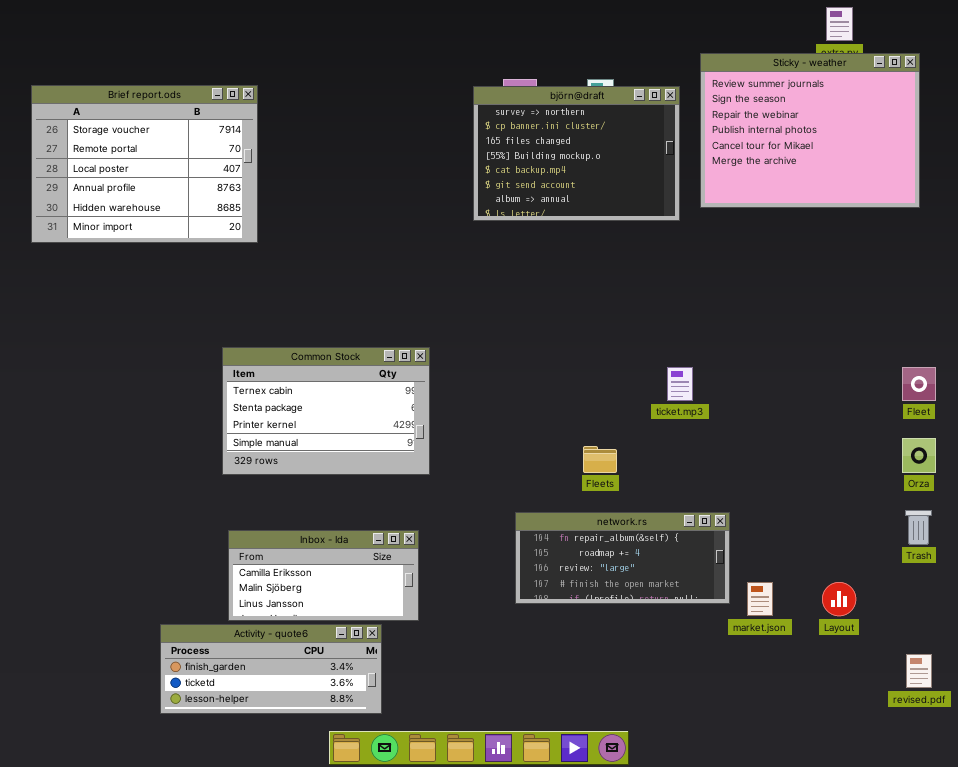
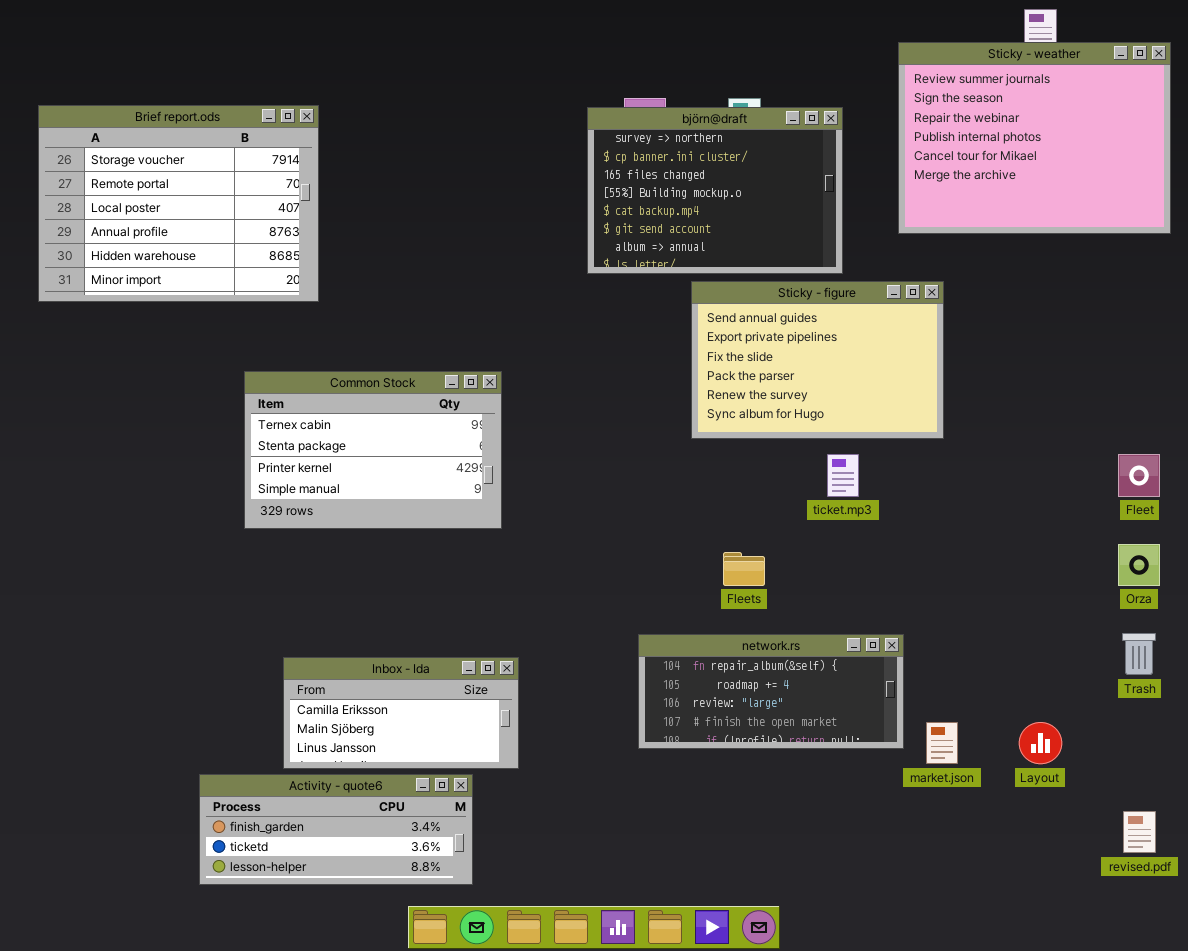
Sticky - weather: [700,53,920,208] -> [898,42,1171,234], moved
Sticky - figure: none -> [691,281,944,439], opened
Common Stock: [222,347,430,475] -> [244,371,502,529], moved

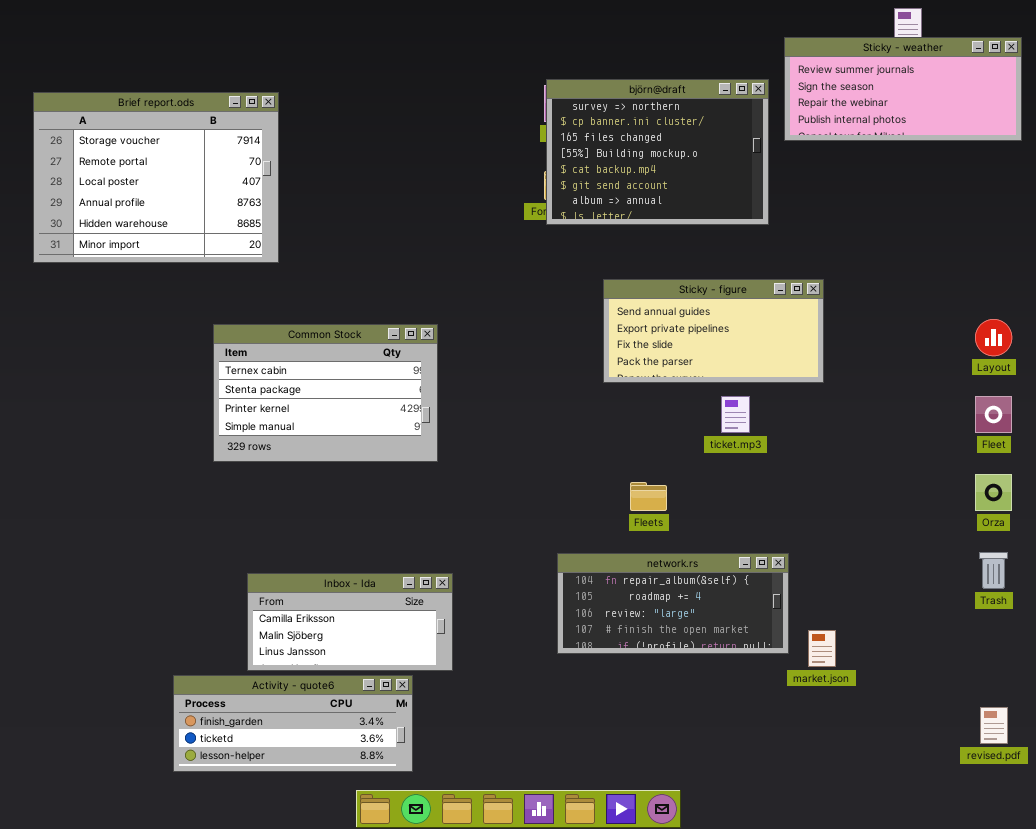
Sticky - weather: [898,42,1171,234] -> [784,37,1022,141], resized
björn@draft: [587,107,843,274] -> [546,79,769,225], moved
Sticky - figure: [691,281,944,439] -> [603,279,824,383], resized
Layout: [1019,722,1062,764] -> [975,319,1012,356], moved

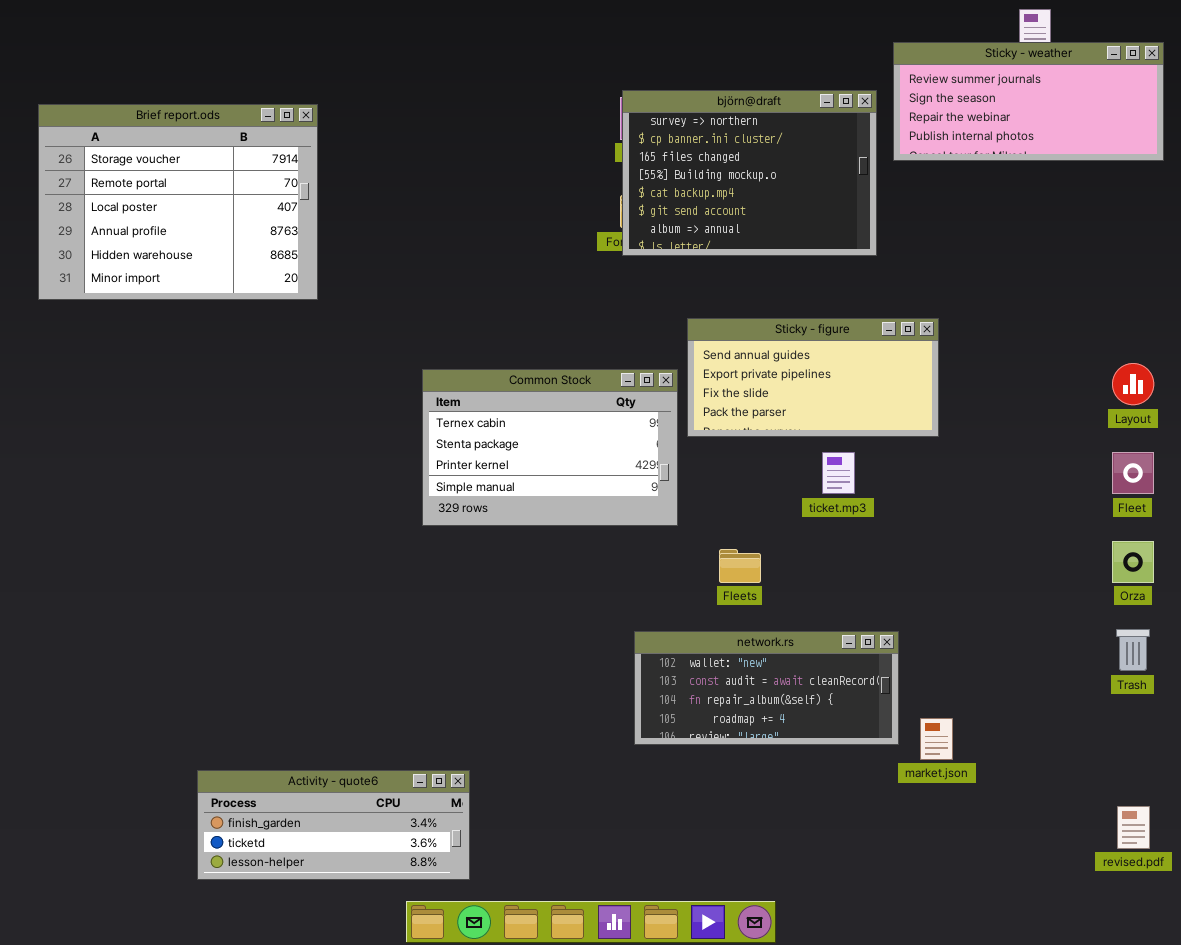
Common Stock: [213,324,438,462] -> [422,369,678,526], moved
network.rs: [557,553,789,654] -> [634,631,899,745], scrolled up 2 rows
Inbox - Ida: [247,573,453,671] -> none, closed

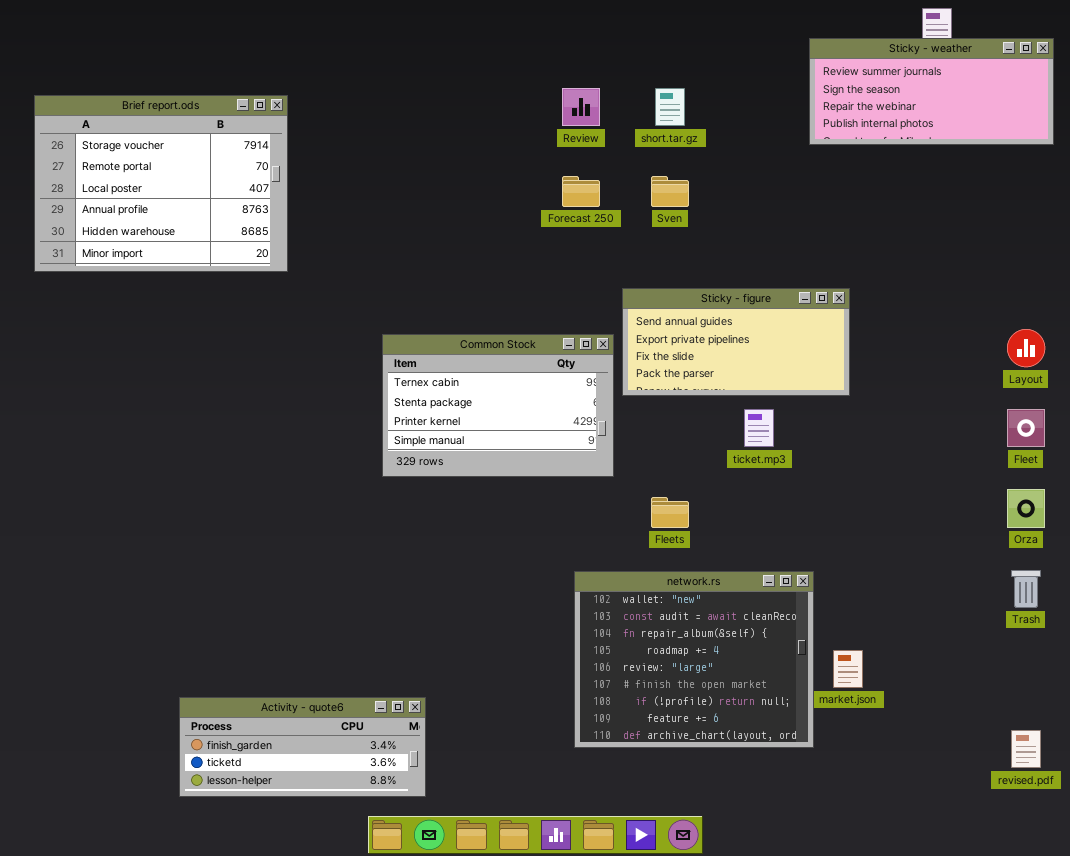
björn@draft: [622,90,877,256] -> none, closed
network.rs: [634,631,899,745] -> [574,571,814,748], resized

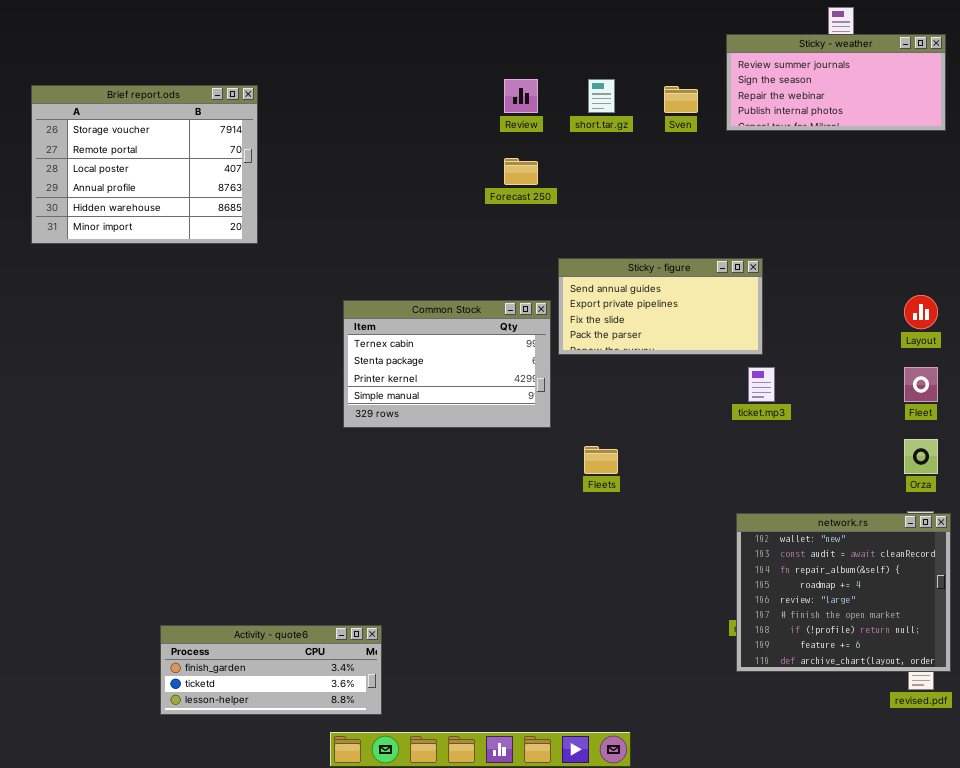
Sven: [651,176,689,207] -> [664,86,698,113], moved
ticket.mp3: [744,409,774,447] -> [748,367,775,402], moved
network.rs: [574,571,814,748] -> [736,513,951,672], moved

